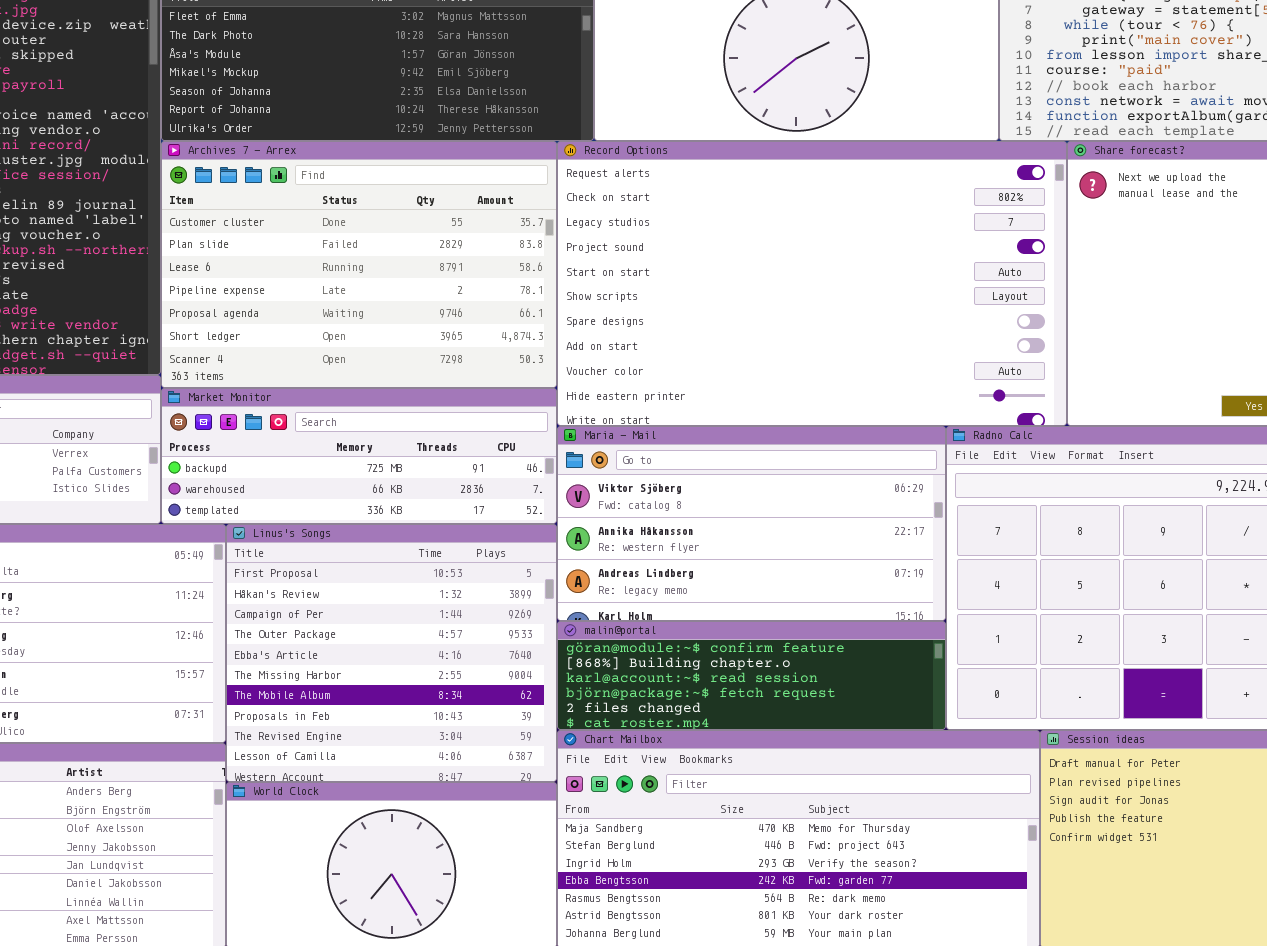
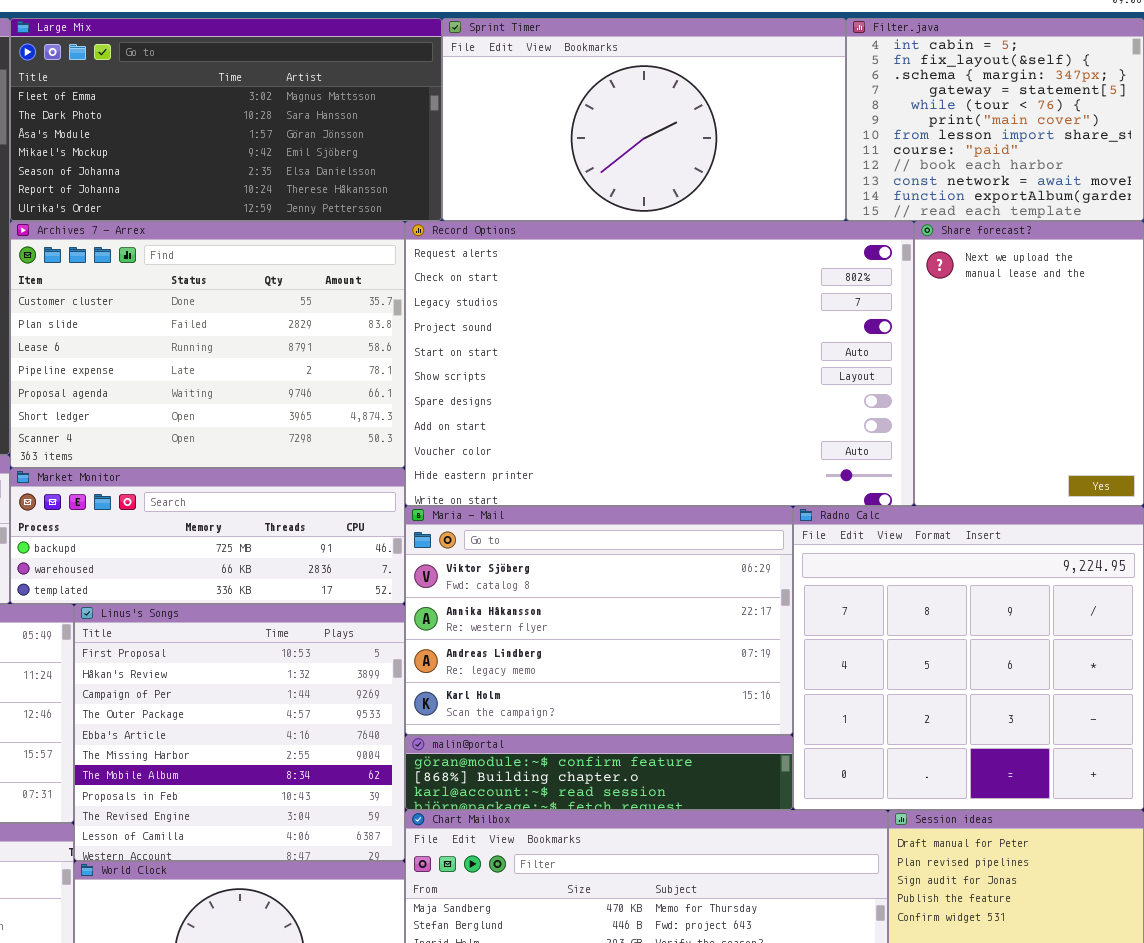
Maria - Mail: [557,426,946,621] -> [405,506,793,735], resized
malin@portal: [557,621,946,730] -> [405,735,793,810], resized

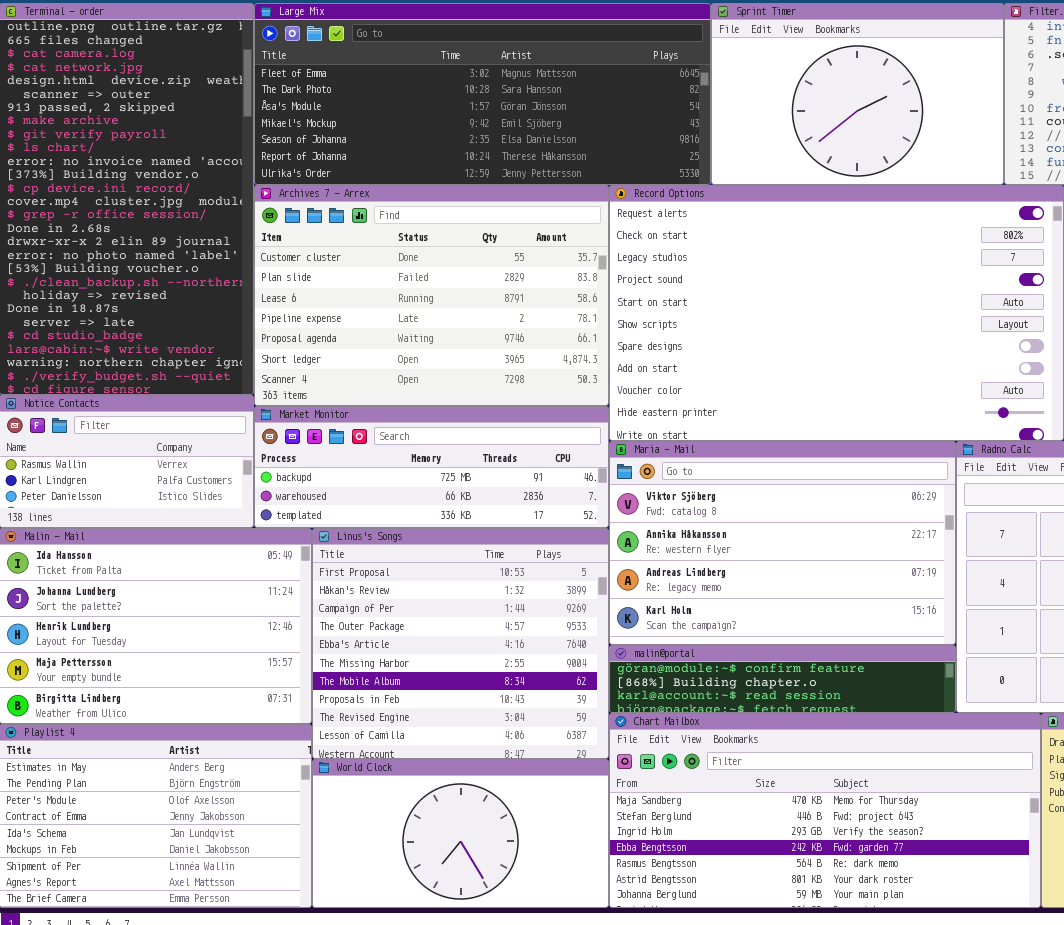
Large Mix: [10,18,442,221] -> [254,3,711,185], resized
Sprint Timer: [442,18,846,221] -> [711,3,1004,185], resized

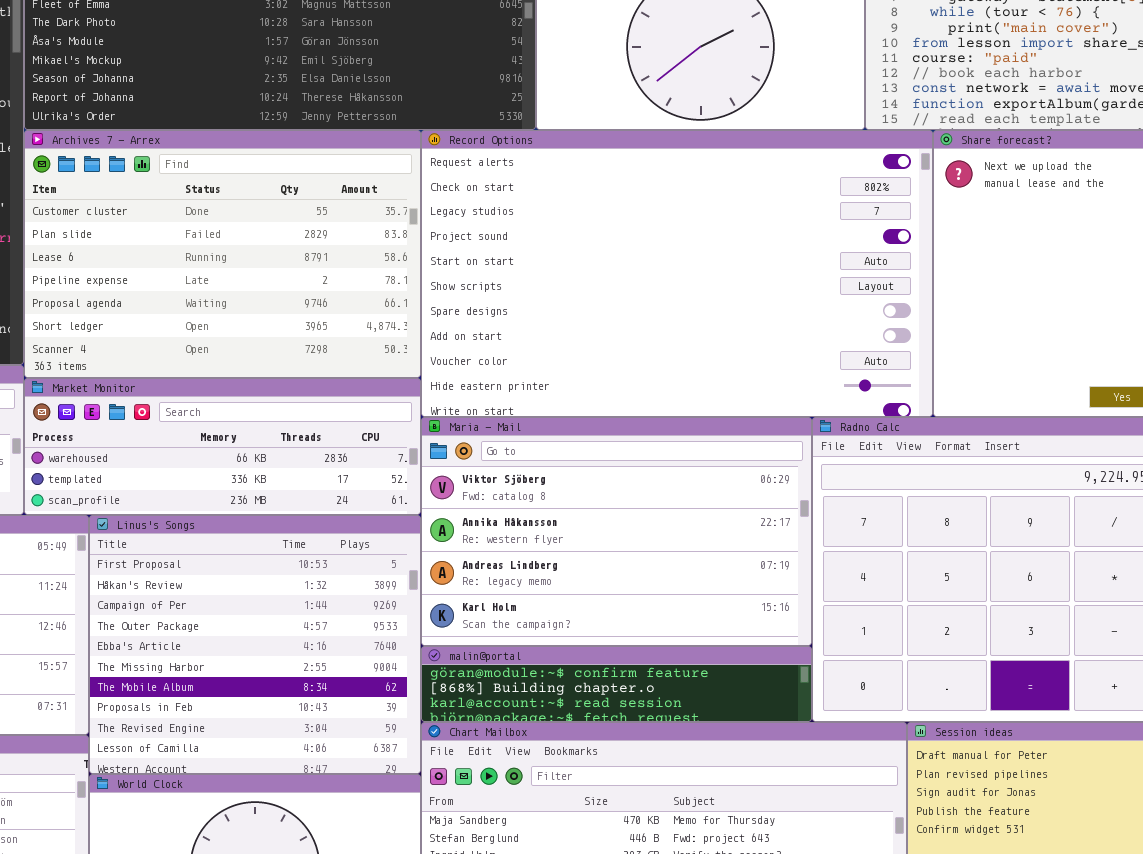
Market Monitor: [254,406,609,528] -> [24,378,421,515], scrolled down 1 row

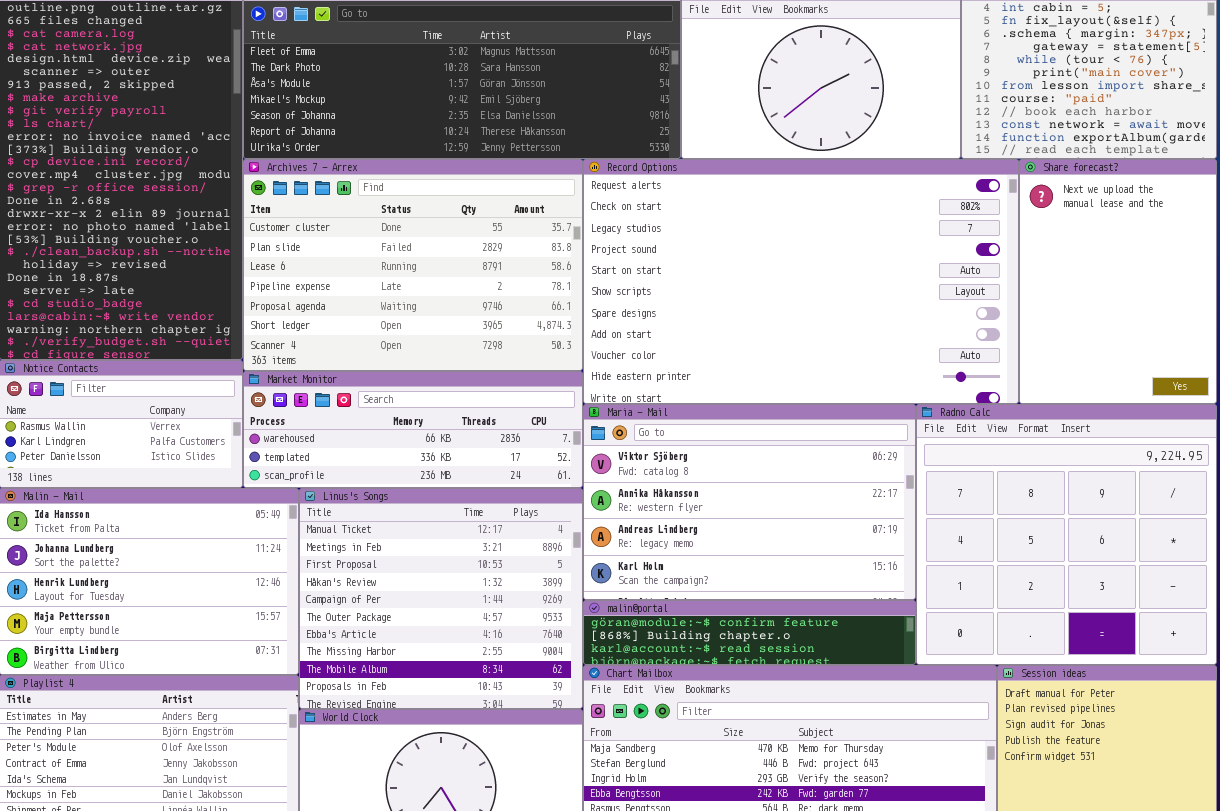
Linus's Songs: [89,515,421,774] -> [299,488,583,709], scrolled up 2 rows

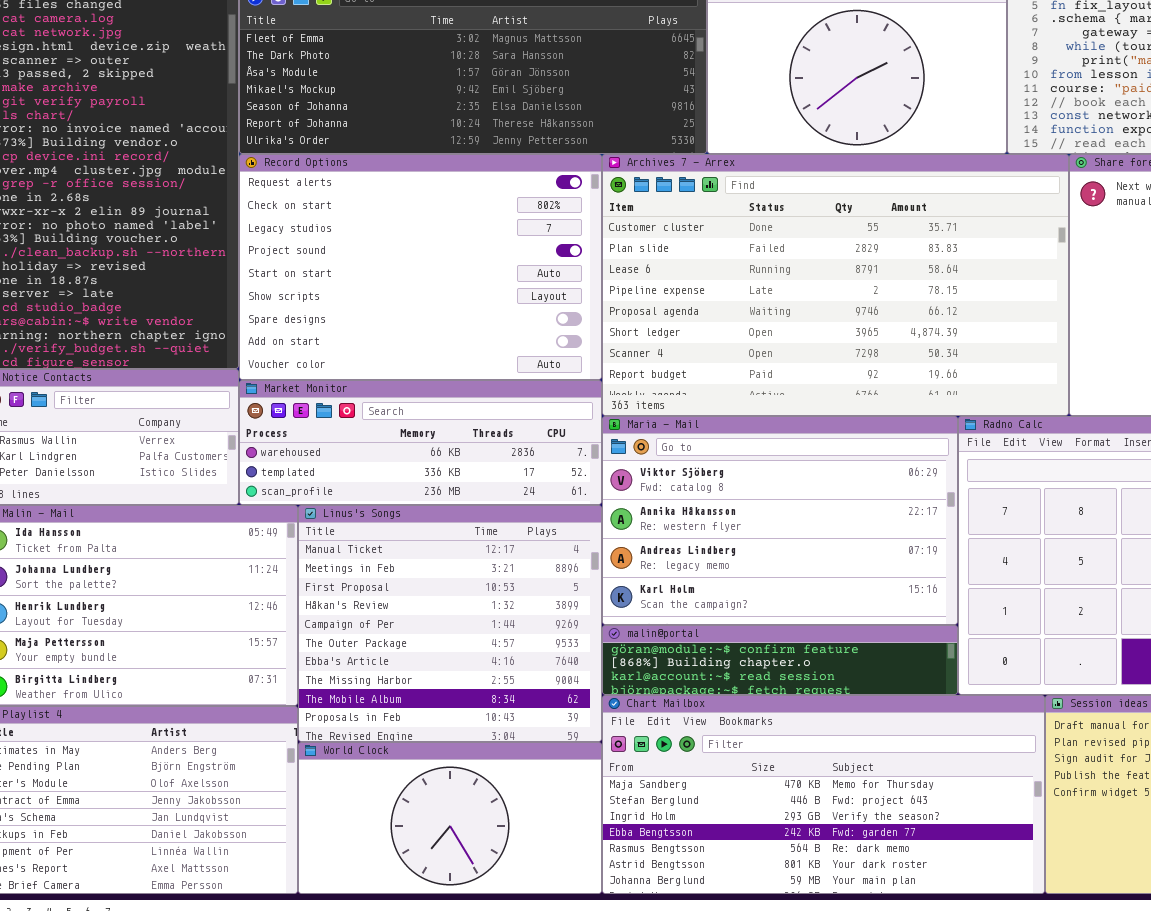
Archives 7 - Arrex: [243,159,583,371] -> [602,154,1069,416], moved, resized
Record Options: [583,159,1019,404] -> [239,154,602,380], moved, resized

